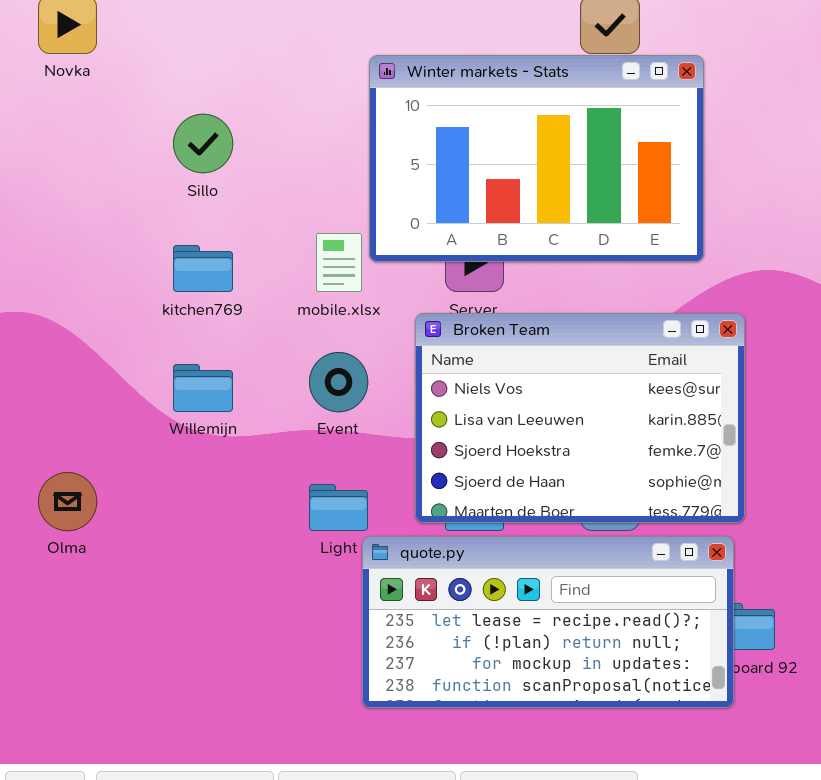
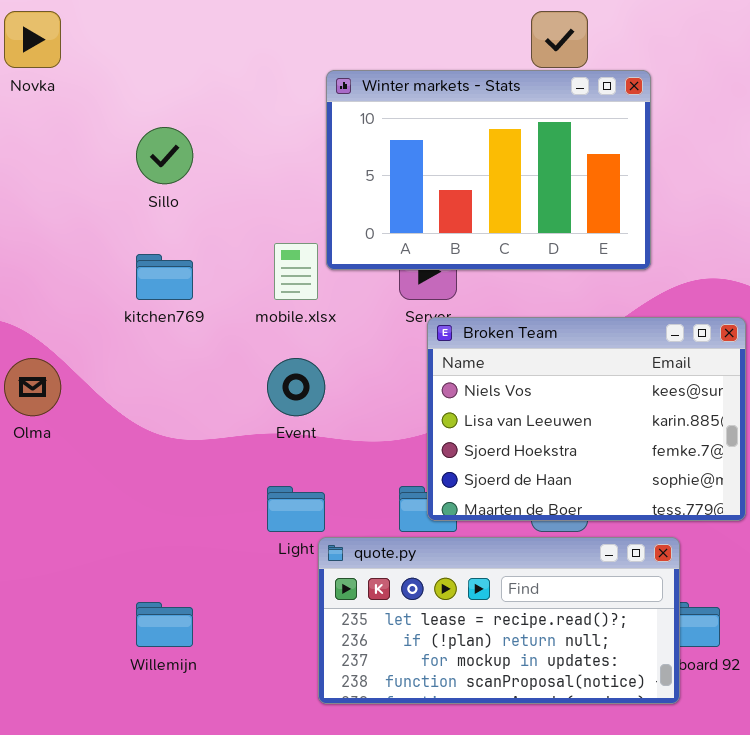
Broken Team: [415,313,745,523] -> [427,317,746,521], moved
Willemijn: [173,364,233,412] -> [136,602,193,647], moved
Olma: [38,472,97,531] -> [4,358,61,416], moved

